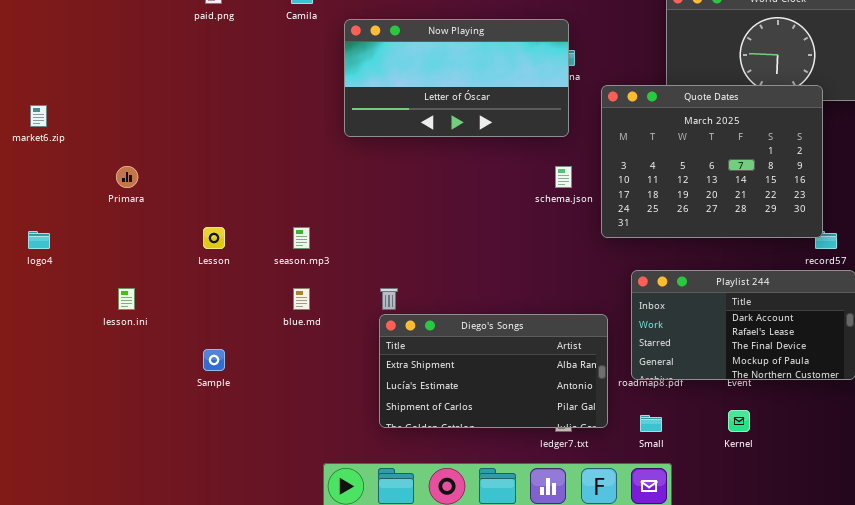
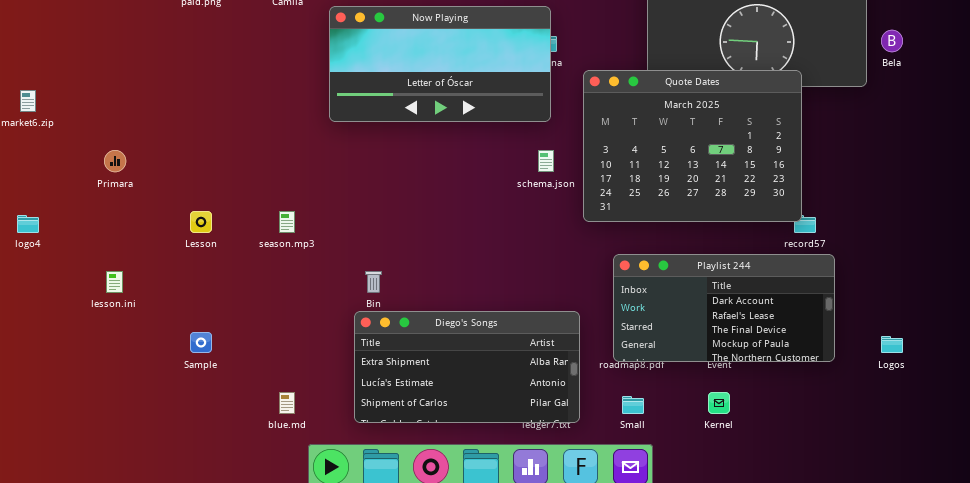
blue.md: [293,288,310,310] -> [279,392,295,414], moved
Diego's Songs: [379,314,608,428] -> [354,311,580,423], moved

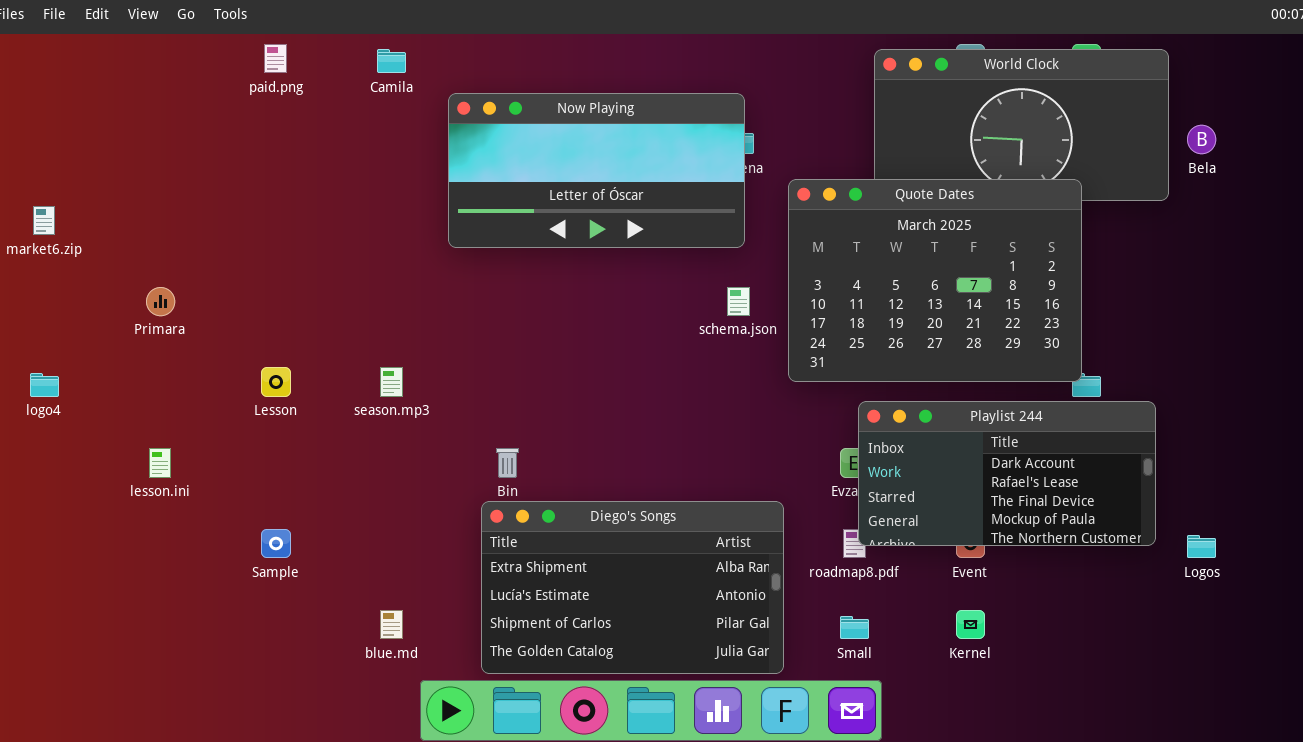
Playlist 244: [613,254,835,362] -> [858,401,1156,546], moved
Diego's Songs: [354,311,580,423] -> [481,501,784,674], resized

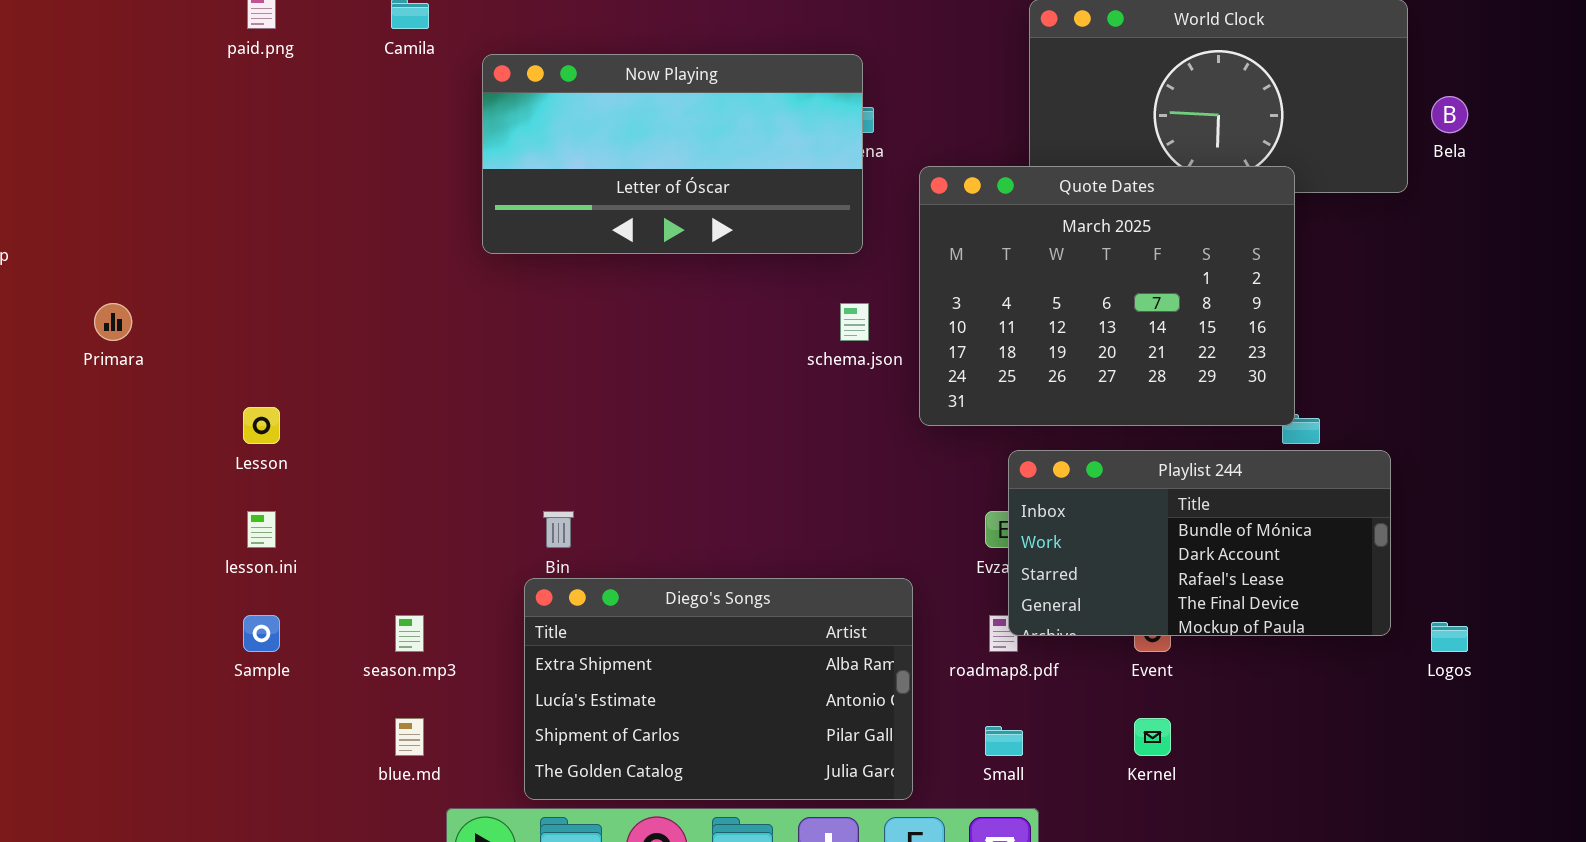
season.mp3: [380,367,403,397] -> [395,615,424,652], moved
Playlist 244: [858,401,1156,546] -> [1008,450,1391,636], scrolled up 1 row
lesson.ini: [149,448,171,478] -> [247,511,276,548], moved

